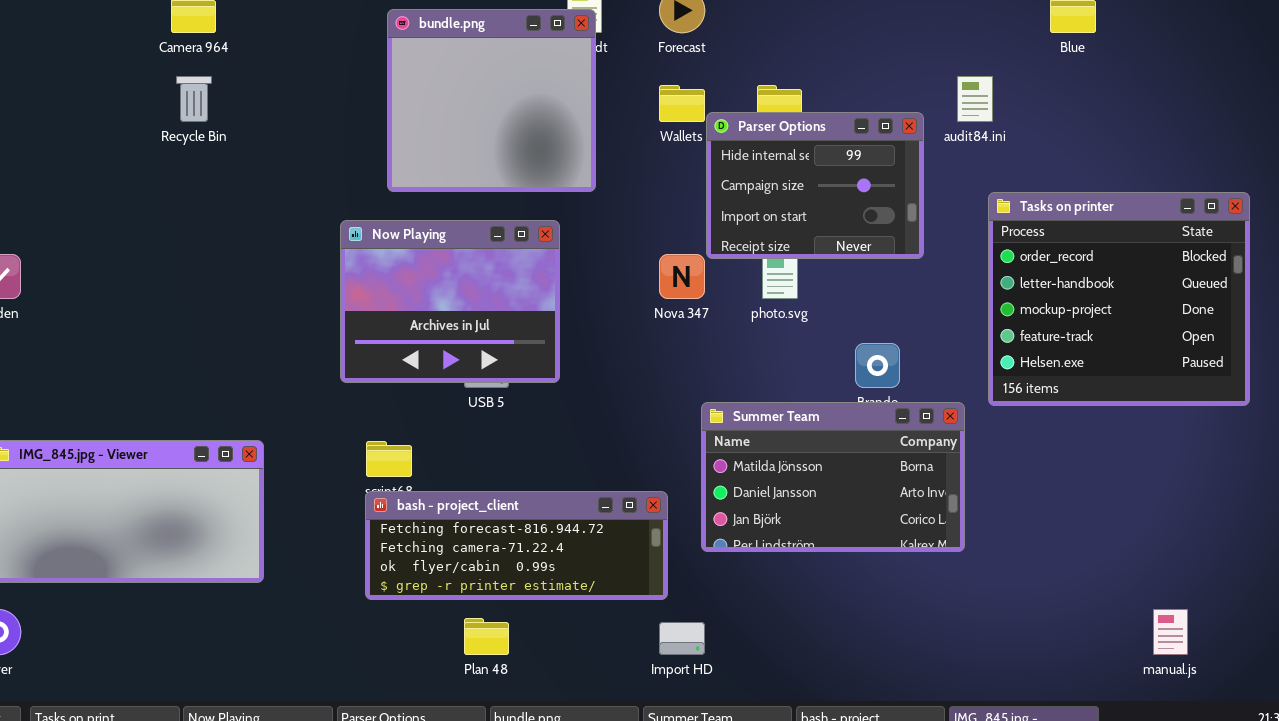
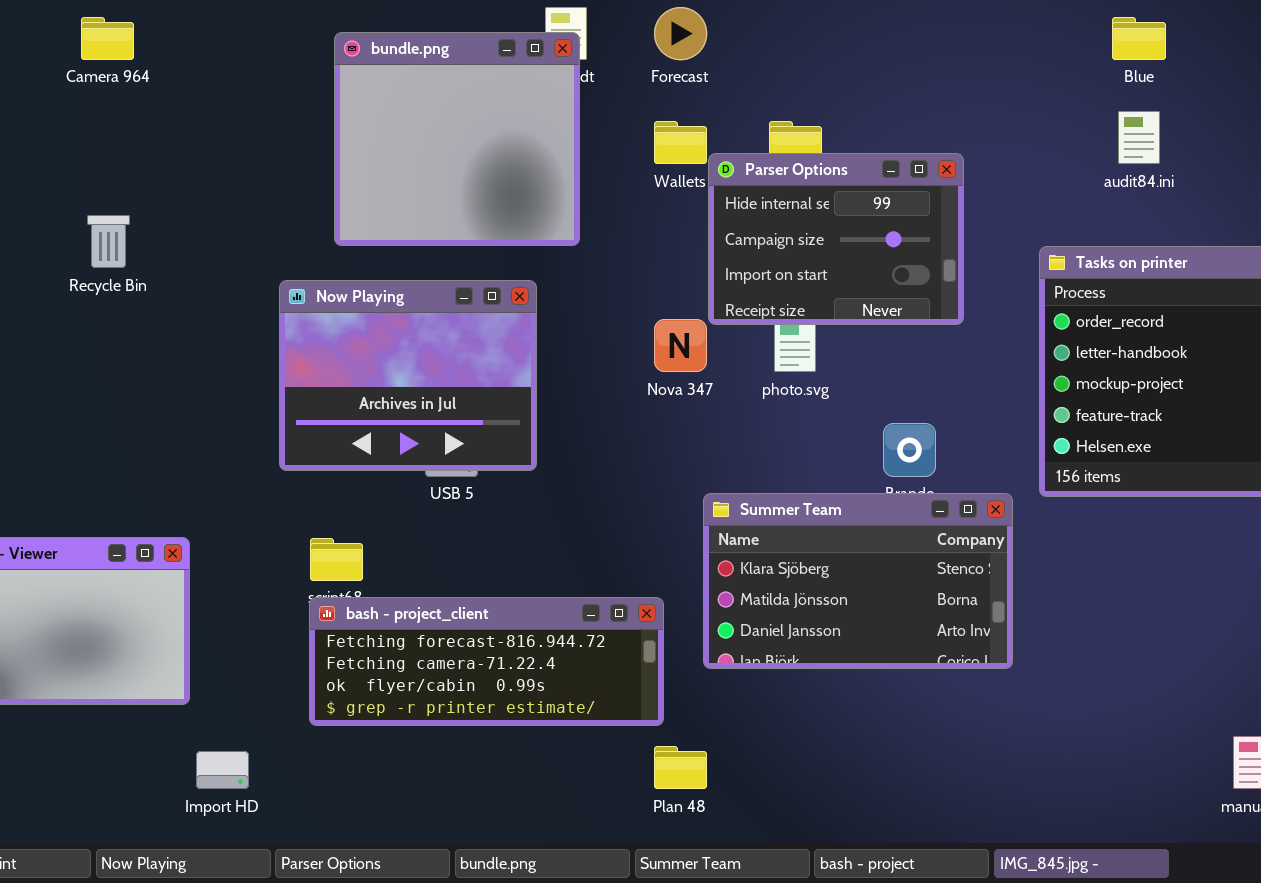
Recycle Bin: [176,76,212,122] -> [87,215,130,268], moved
audit84.ini: [957,76,993,122] -> [1118,111,1160,164], moved
Summer Team: [701,402,965,552] -> [703,493,1013,669], scrolled up 1 row
Plan 48: [464,618,509,655] -> [654,746,707,789], moved
Import HD: [659,622,705,655] -> [196,751,249,789], moved

